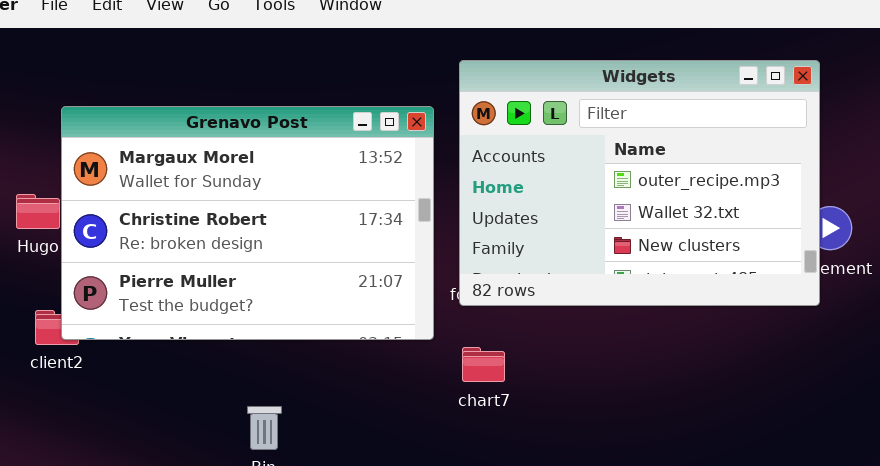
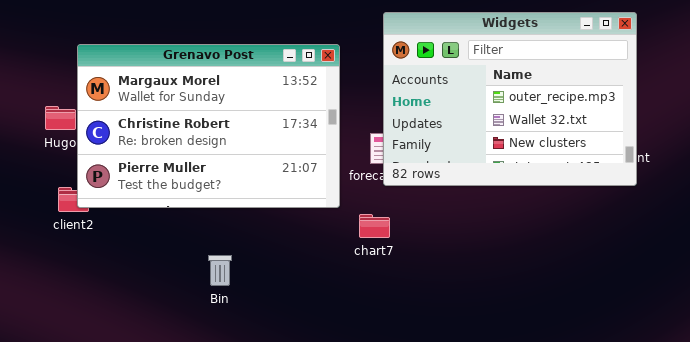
Widgets: [459,60,820,306] -> [383,12,637,186], moved

